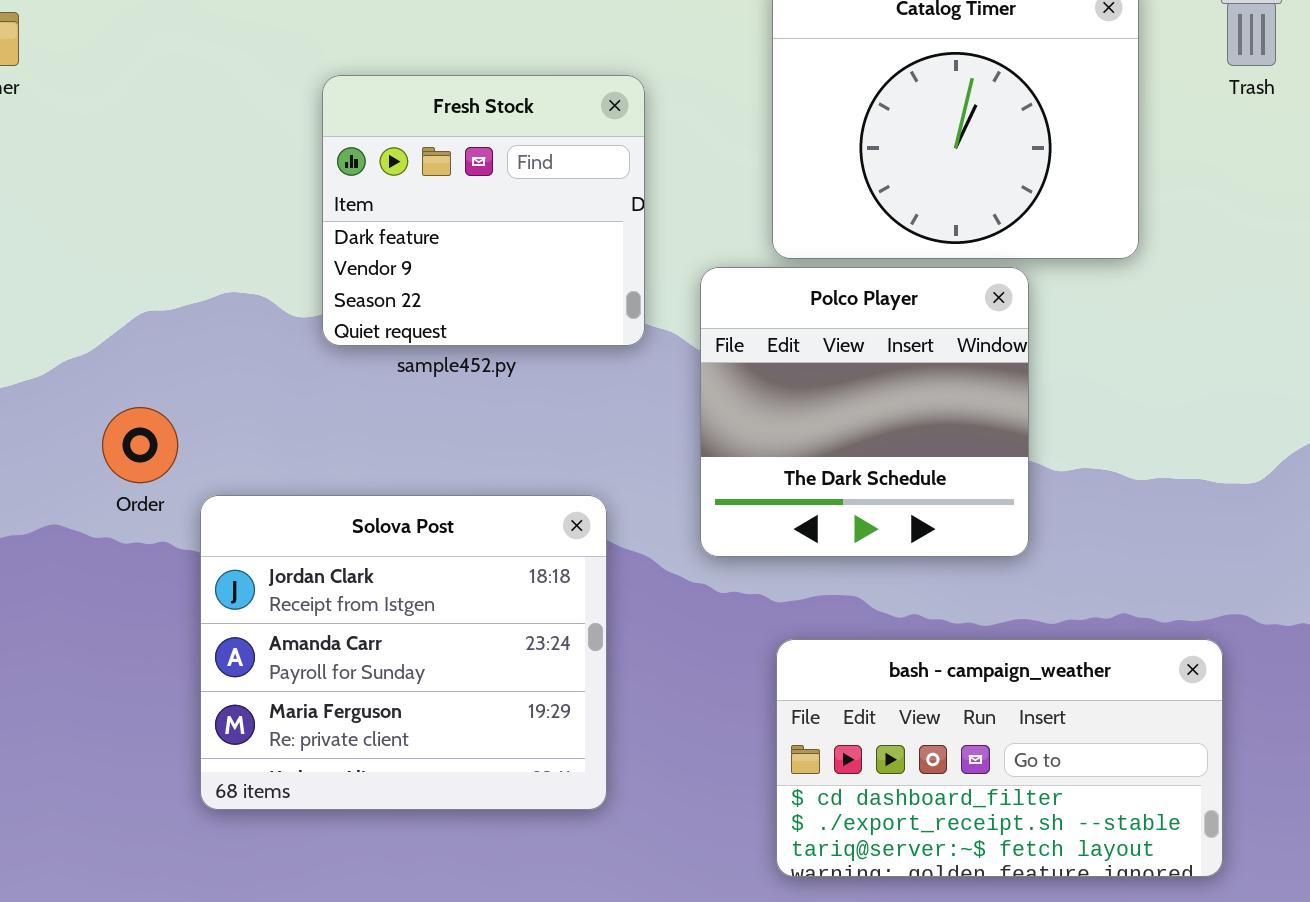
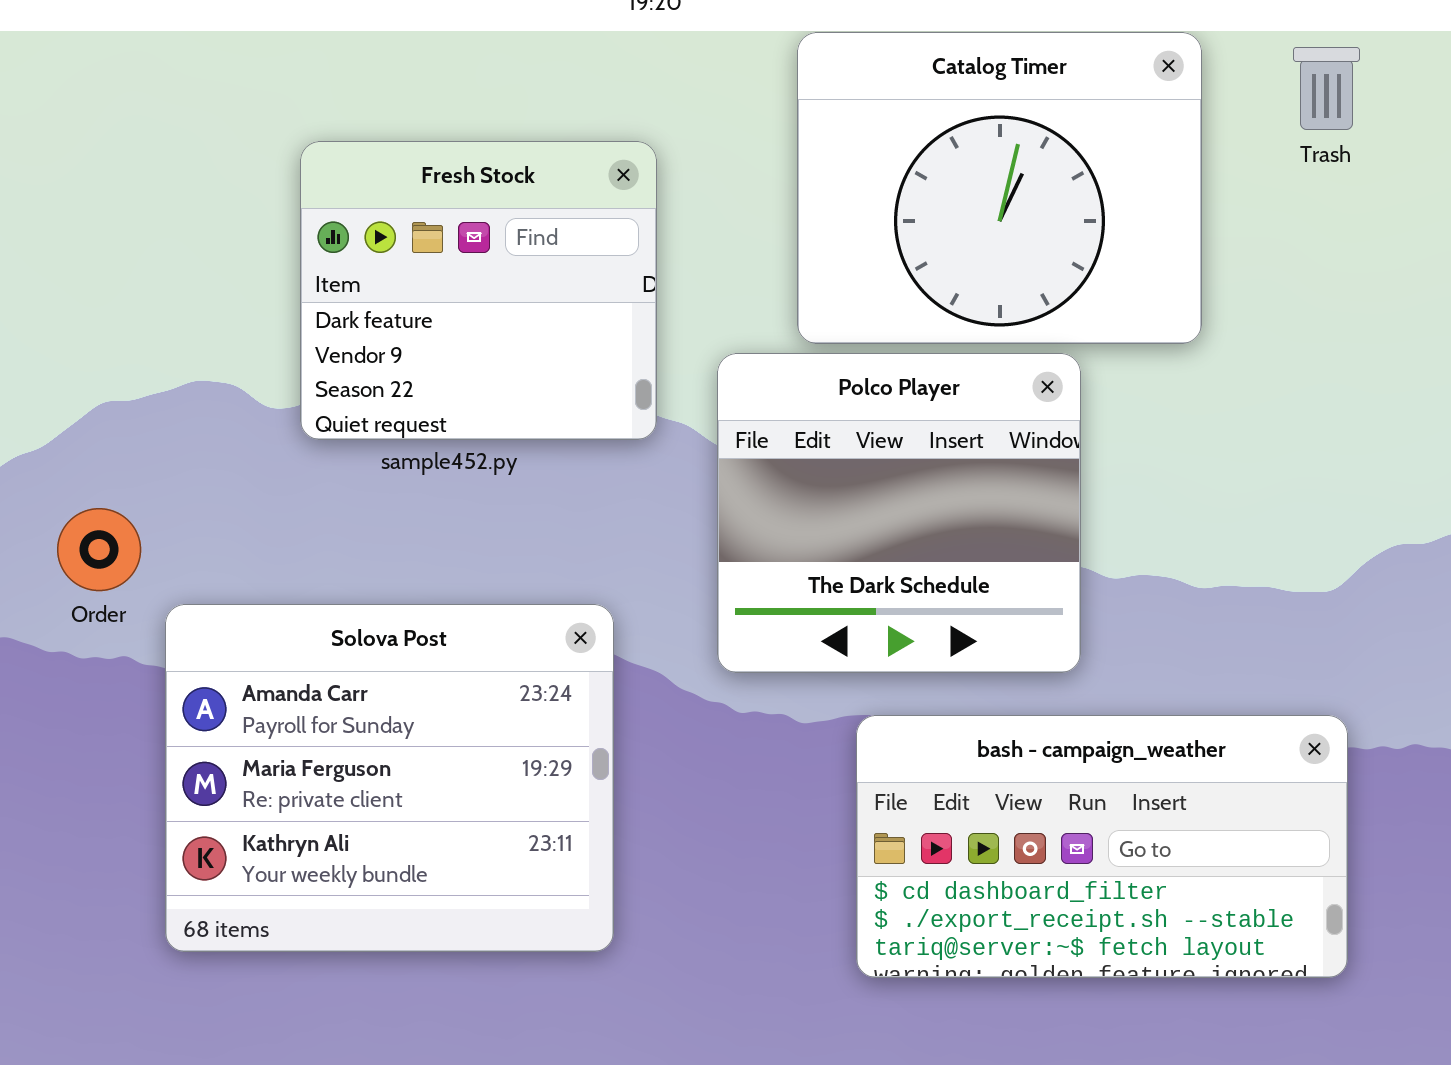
Solova Post: [200,495,607,810] -> [165,604,614,952], scrolled down 1 row
bash - campaign_weather: [776,639,1223,877] -> [856,715,1348,978], moved

